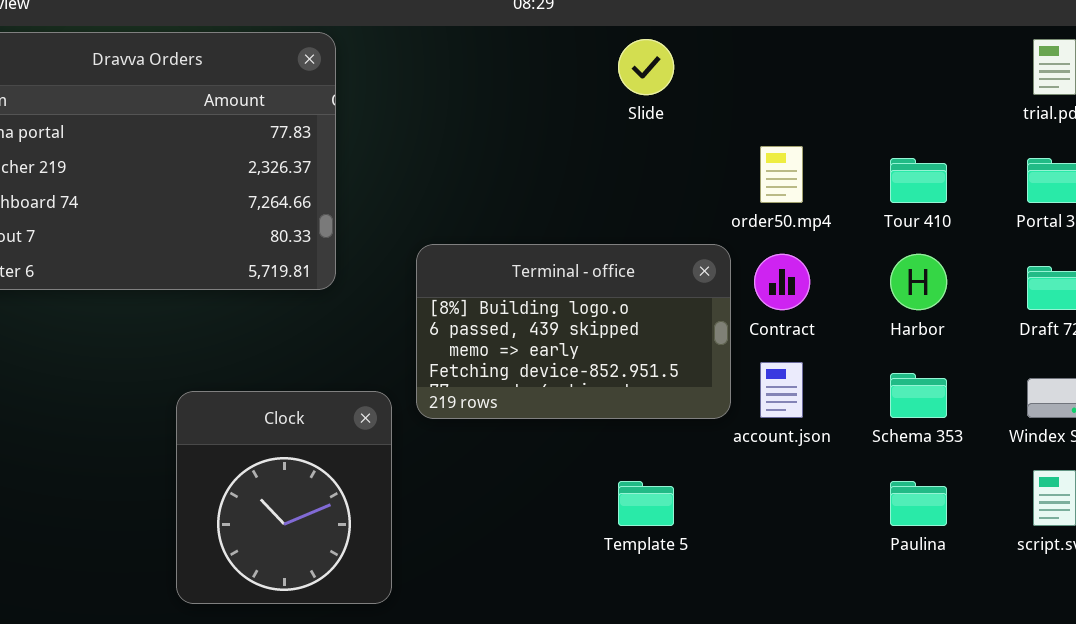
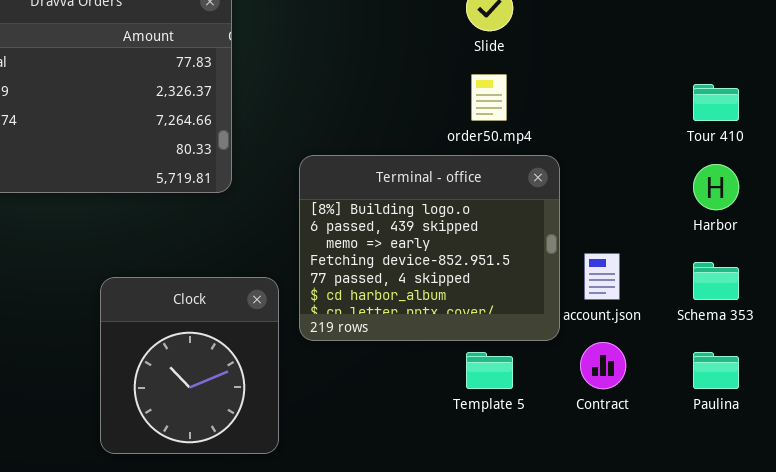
order50.mp4: [760,146,803,203] -> [471,74,507,121], moved
Terminal - office: [416,244,731,419] -> [299,155,560,341], resized
Contract: [754,254,810,310] -> [580,342,626,389], moved

